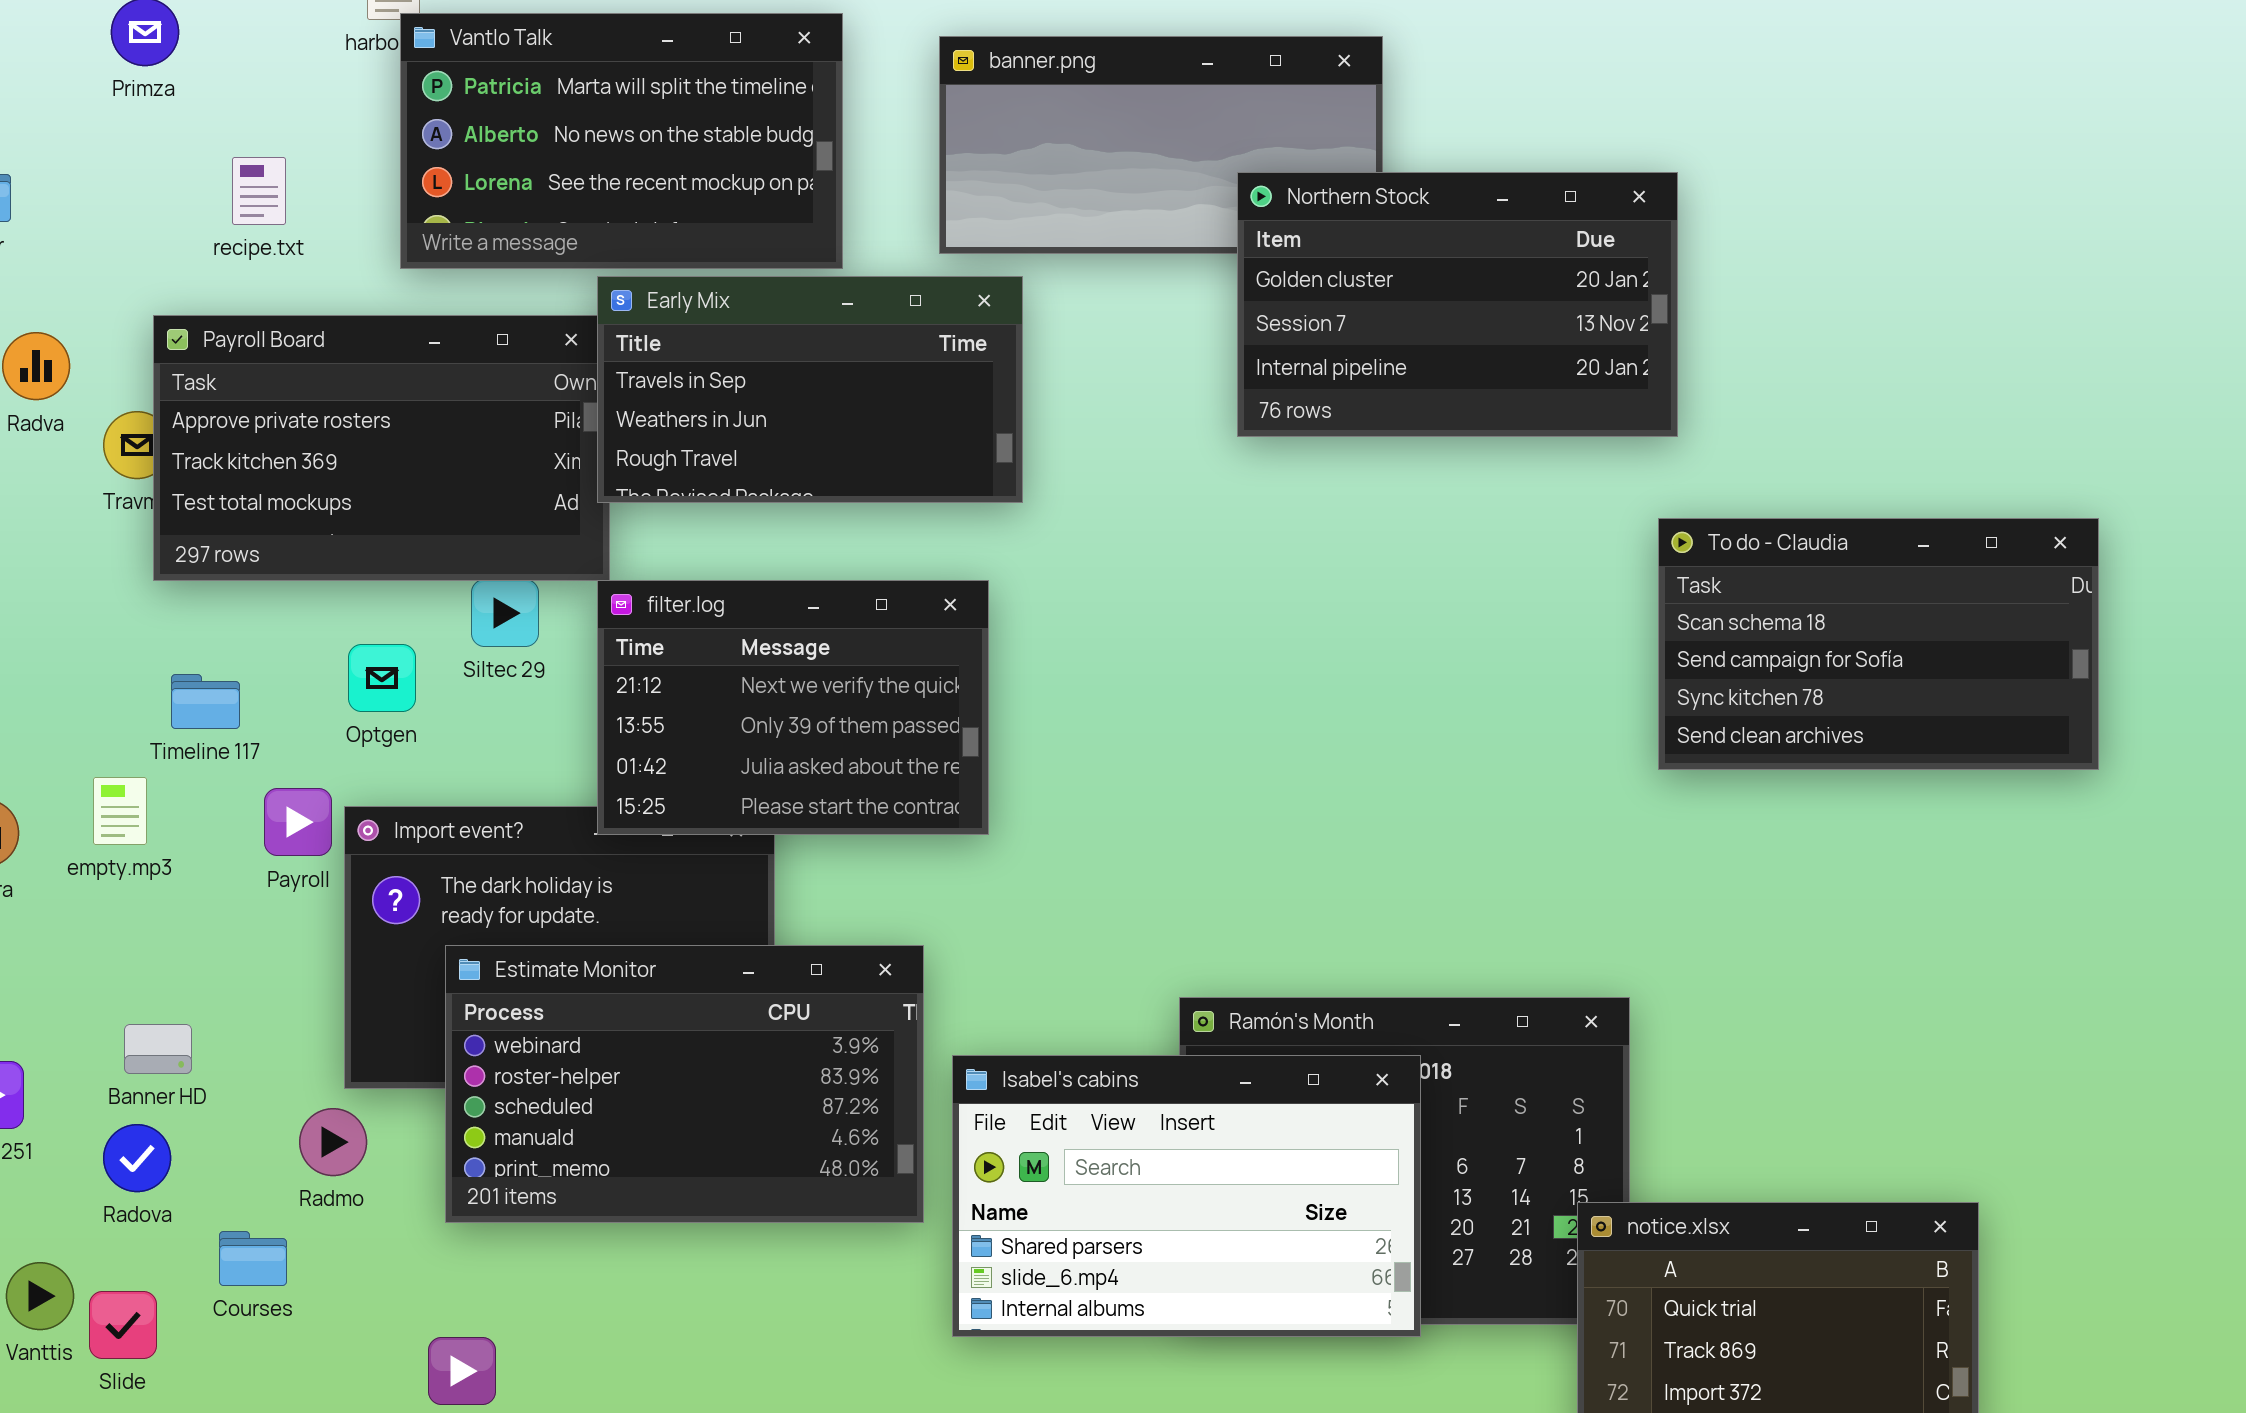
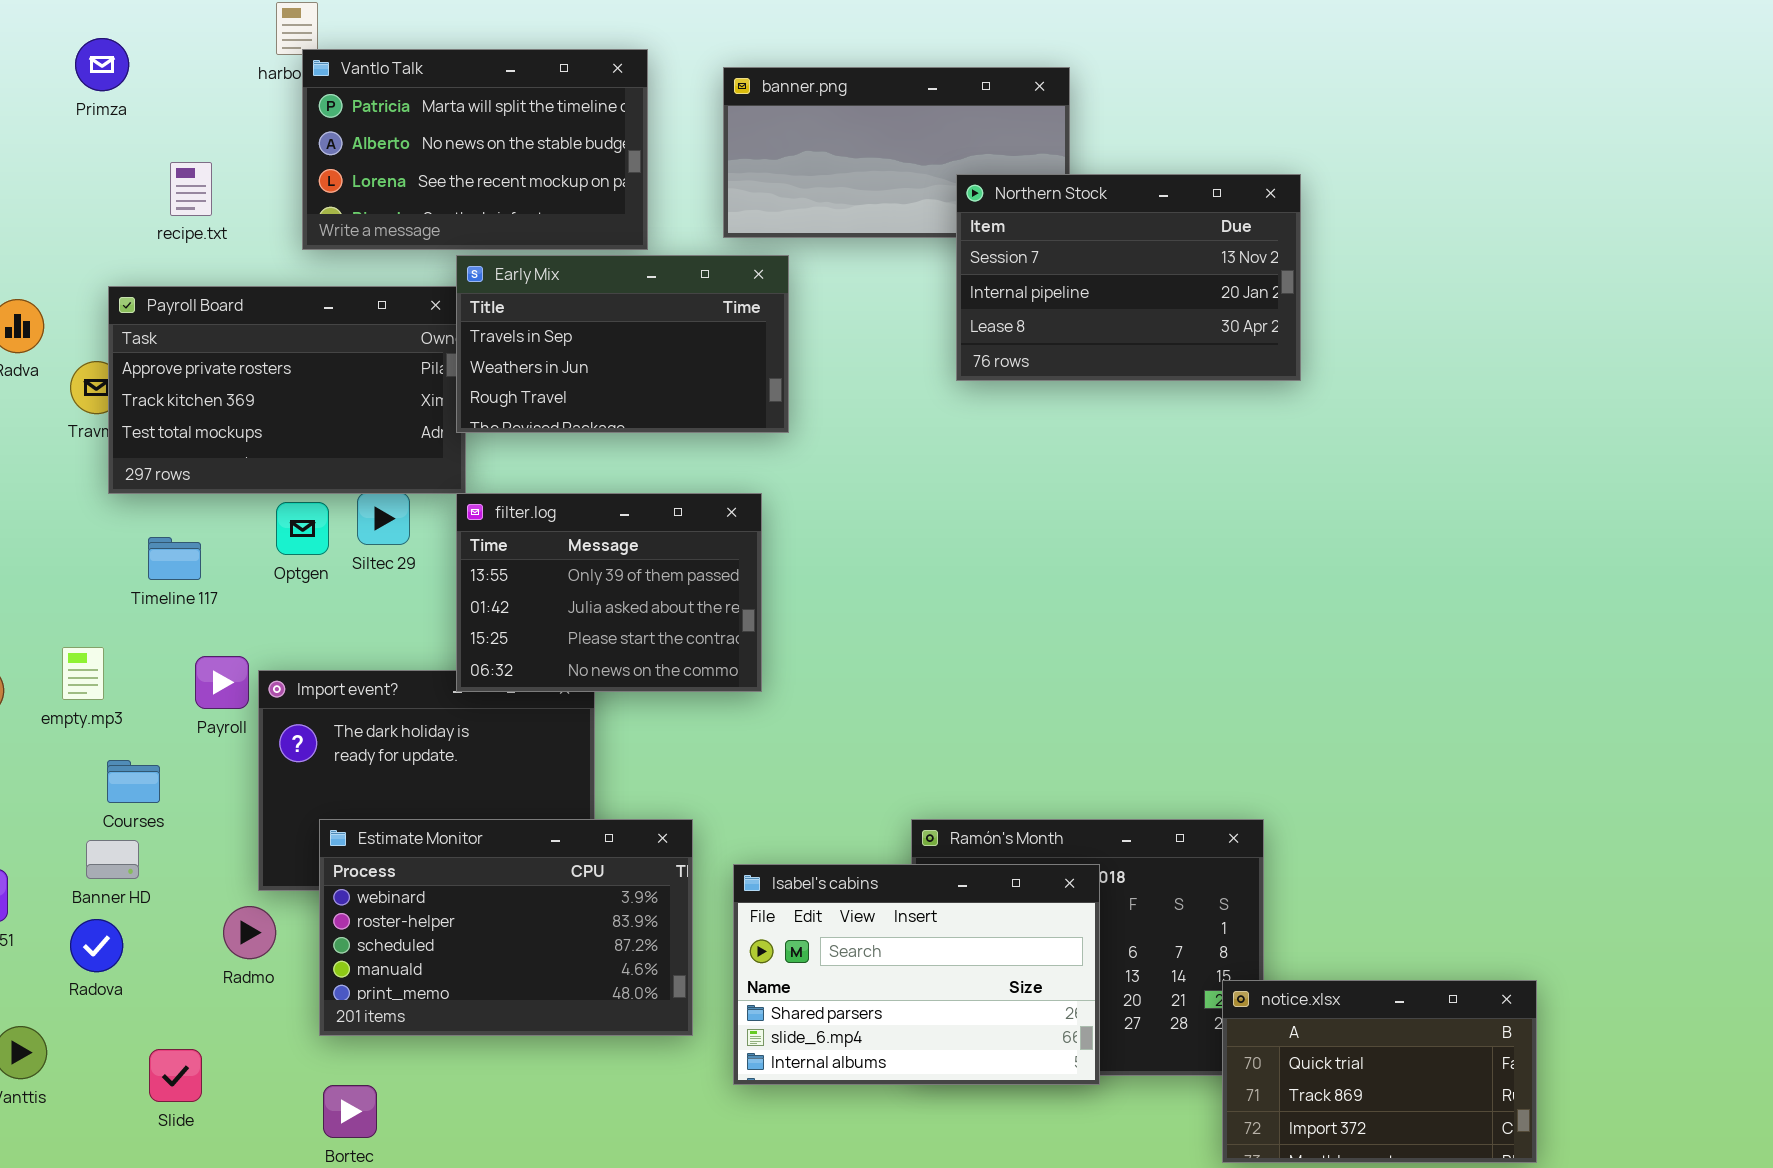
Northern Stock: [1237,172,1678,437] -> [956,174,1301,381], scrolled down 1 row
To do - Claudia: [1658,518,2099,770] -> none, closed
filter.log: [597,580,989,835] -> [456,493,762,692], scrolled down 1 row
Optgen: [348,644,416,712] -> [276,502,329,555], moved
Timeline 117: [171,674,240,729] -> [148,537,201,580], moved
Estimate Monitor: [445,945,924,1223] -> [319,819,693,1036], moved
Courses: [219,1231,287,1286] -> [107,760,160,803], moved
Slide: [89,1291,157,1359] -> [149,1049,202,1102], moved

